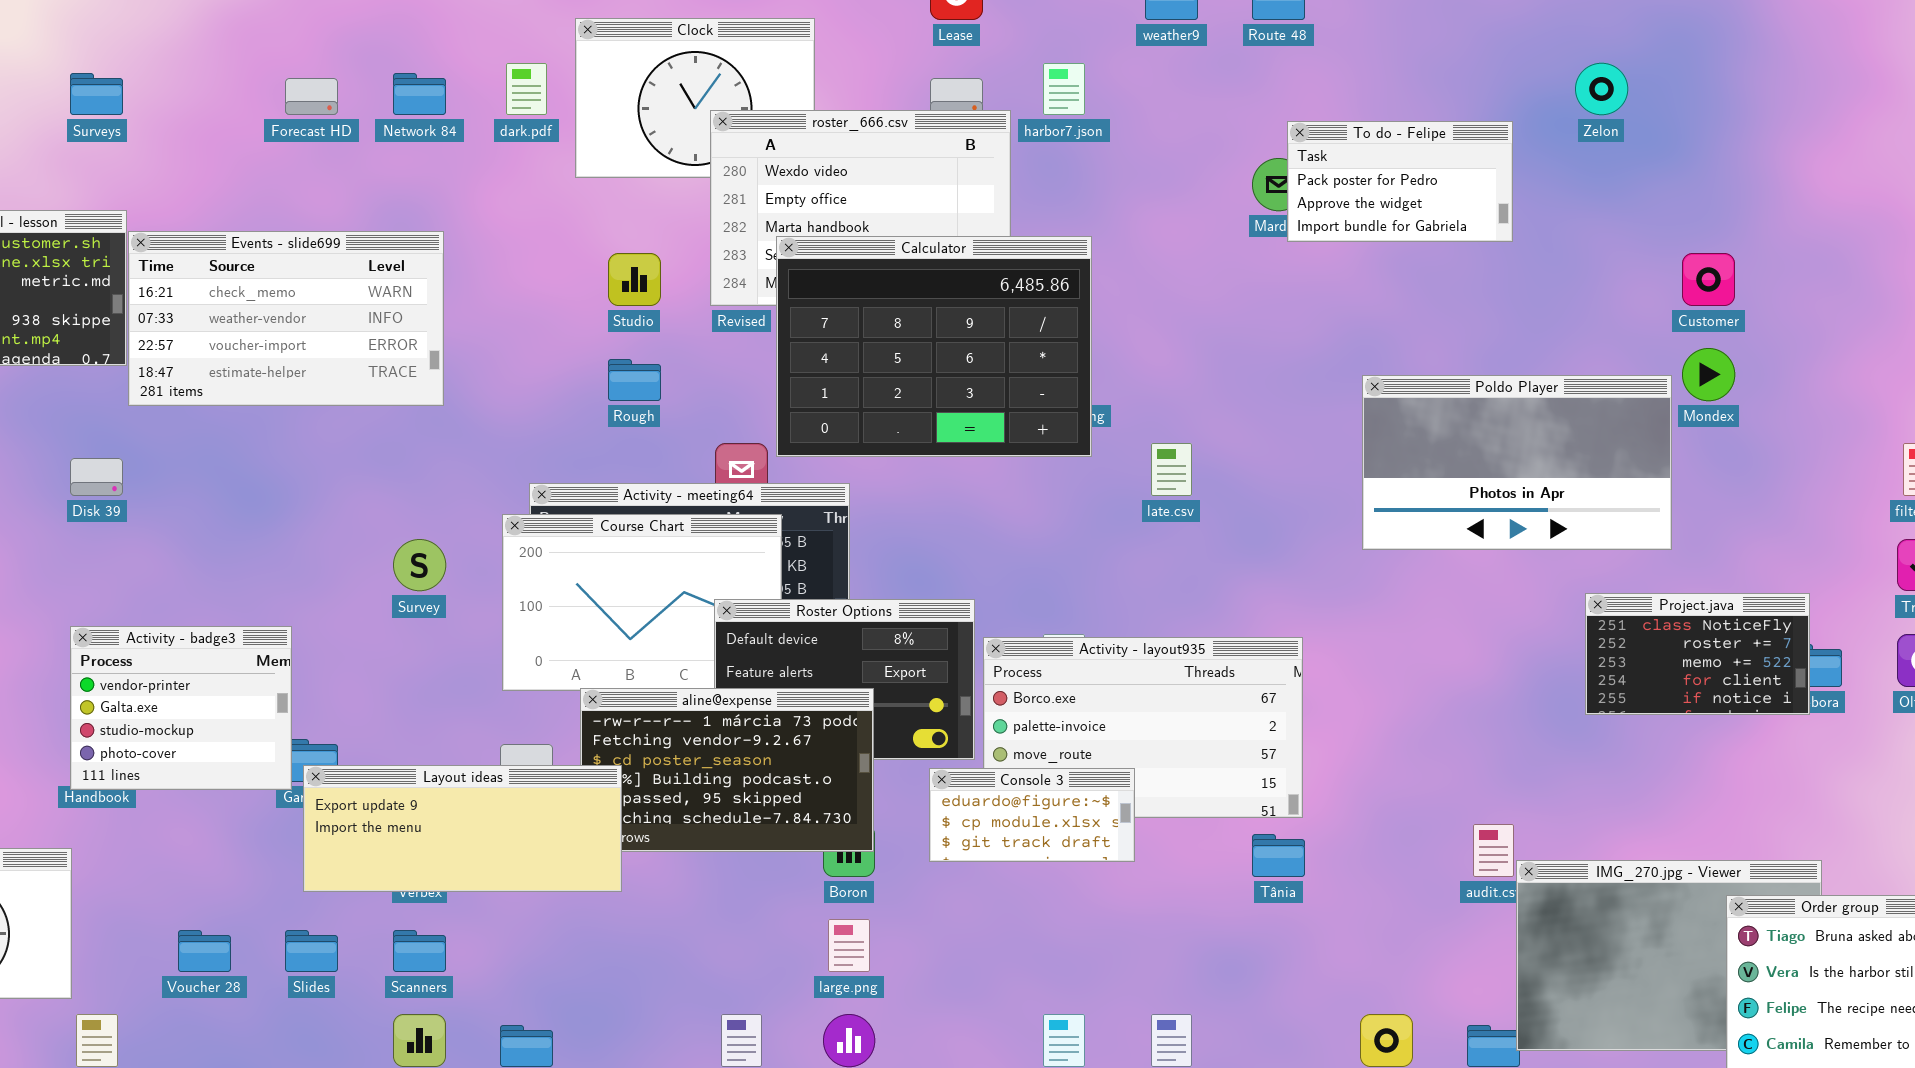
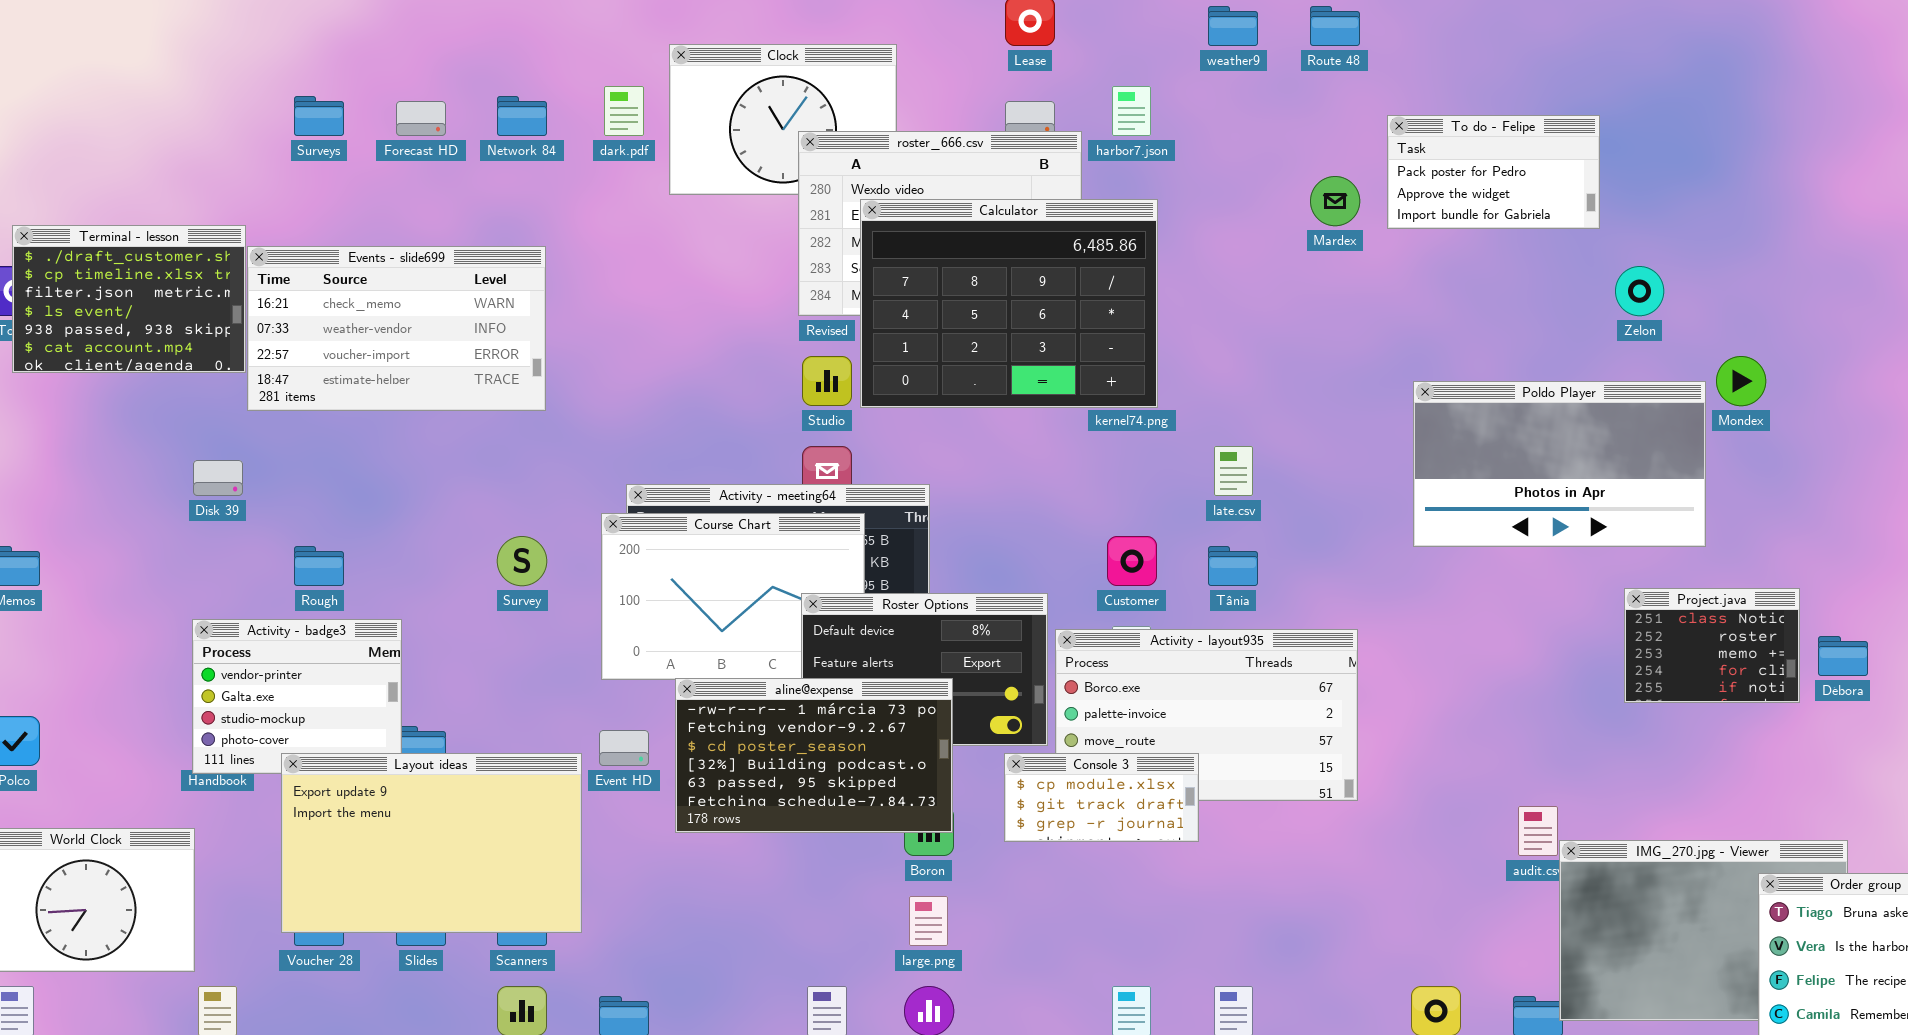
Zelon: [1575,63,1628,115] -> [1615,266,1664,316], moved
Surveys: [70,73,123,115] -> [294,96,344,136], moved
To do - Felipe: [1287,121,1513,242] -> [1387,115,1600,229], moved
Calculator: [776,236,1092,457] -> [860,199,1158,408], moved
Studio: [608,253,661,306] -> [802,356,852,406], moved
Customer: [1682,253,1735,306] -> [1107,536,1157,586], moved
Rough: [608,359,661,401] -> [294,546,344,586], moved
Project.java: [1585,593,1810,715] -> [1624,588,1800,703], resized
Layout ideas: [303,765,622,892] -> [281,753,582,933], moved, resized
Console 3: [929,768,1135,862] -> [1004,753,1199,842], scrolled down 1 row
Tânia: [1252,834,1305,877] -> [1208,546,1258,586], moved

